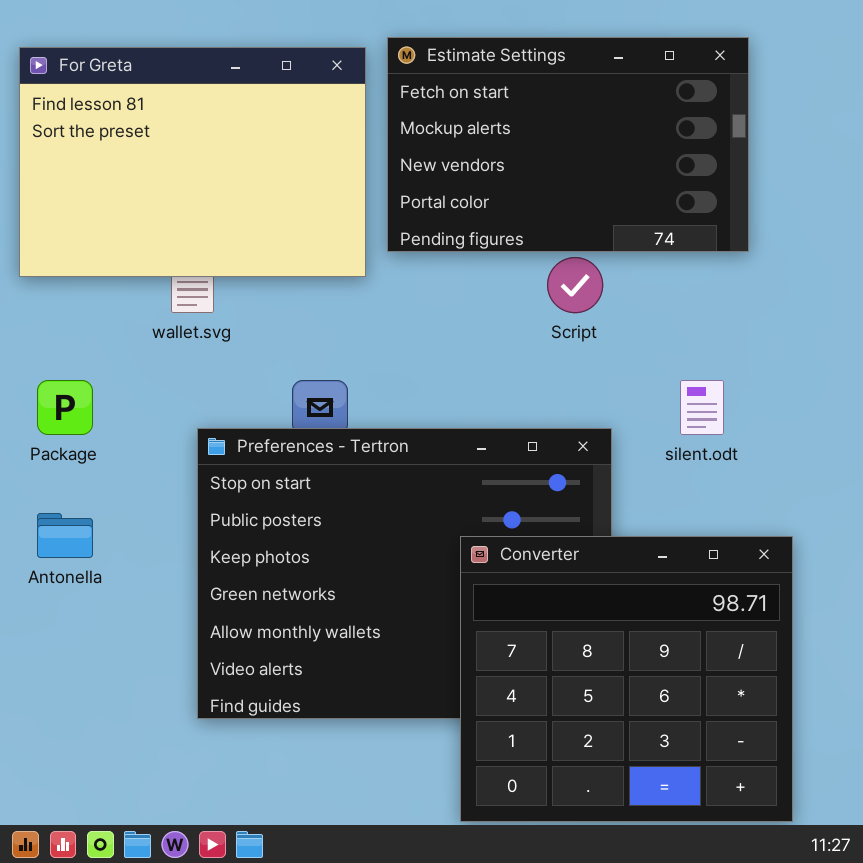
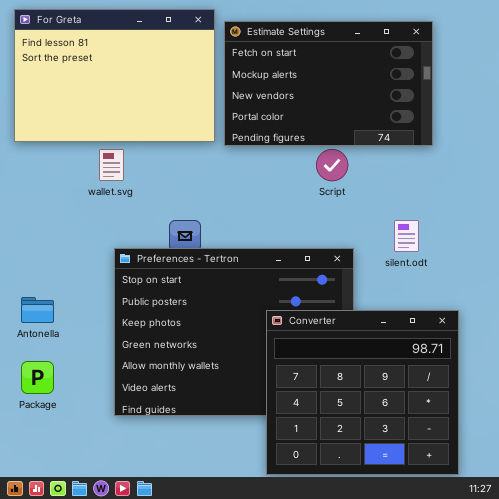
For Greta: [19,47,366,277] -> [14,9,215,142], moved
Package: [37,380,93,435] -> [21,361,54,394], moved

